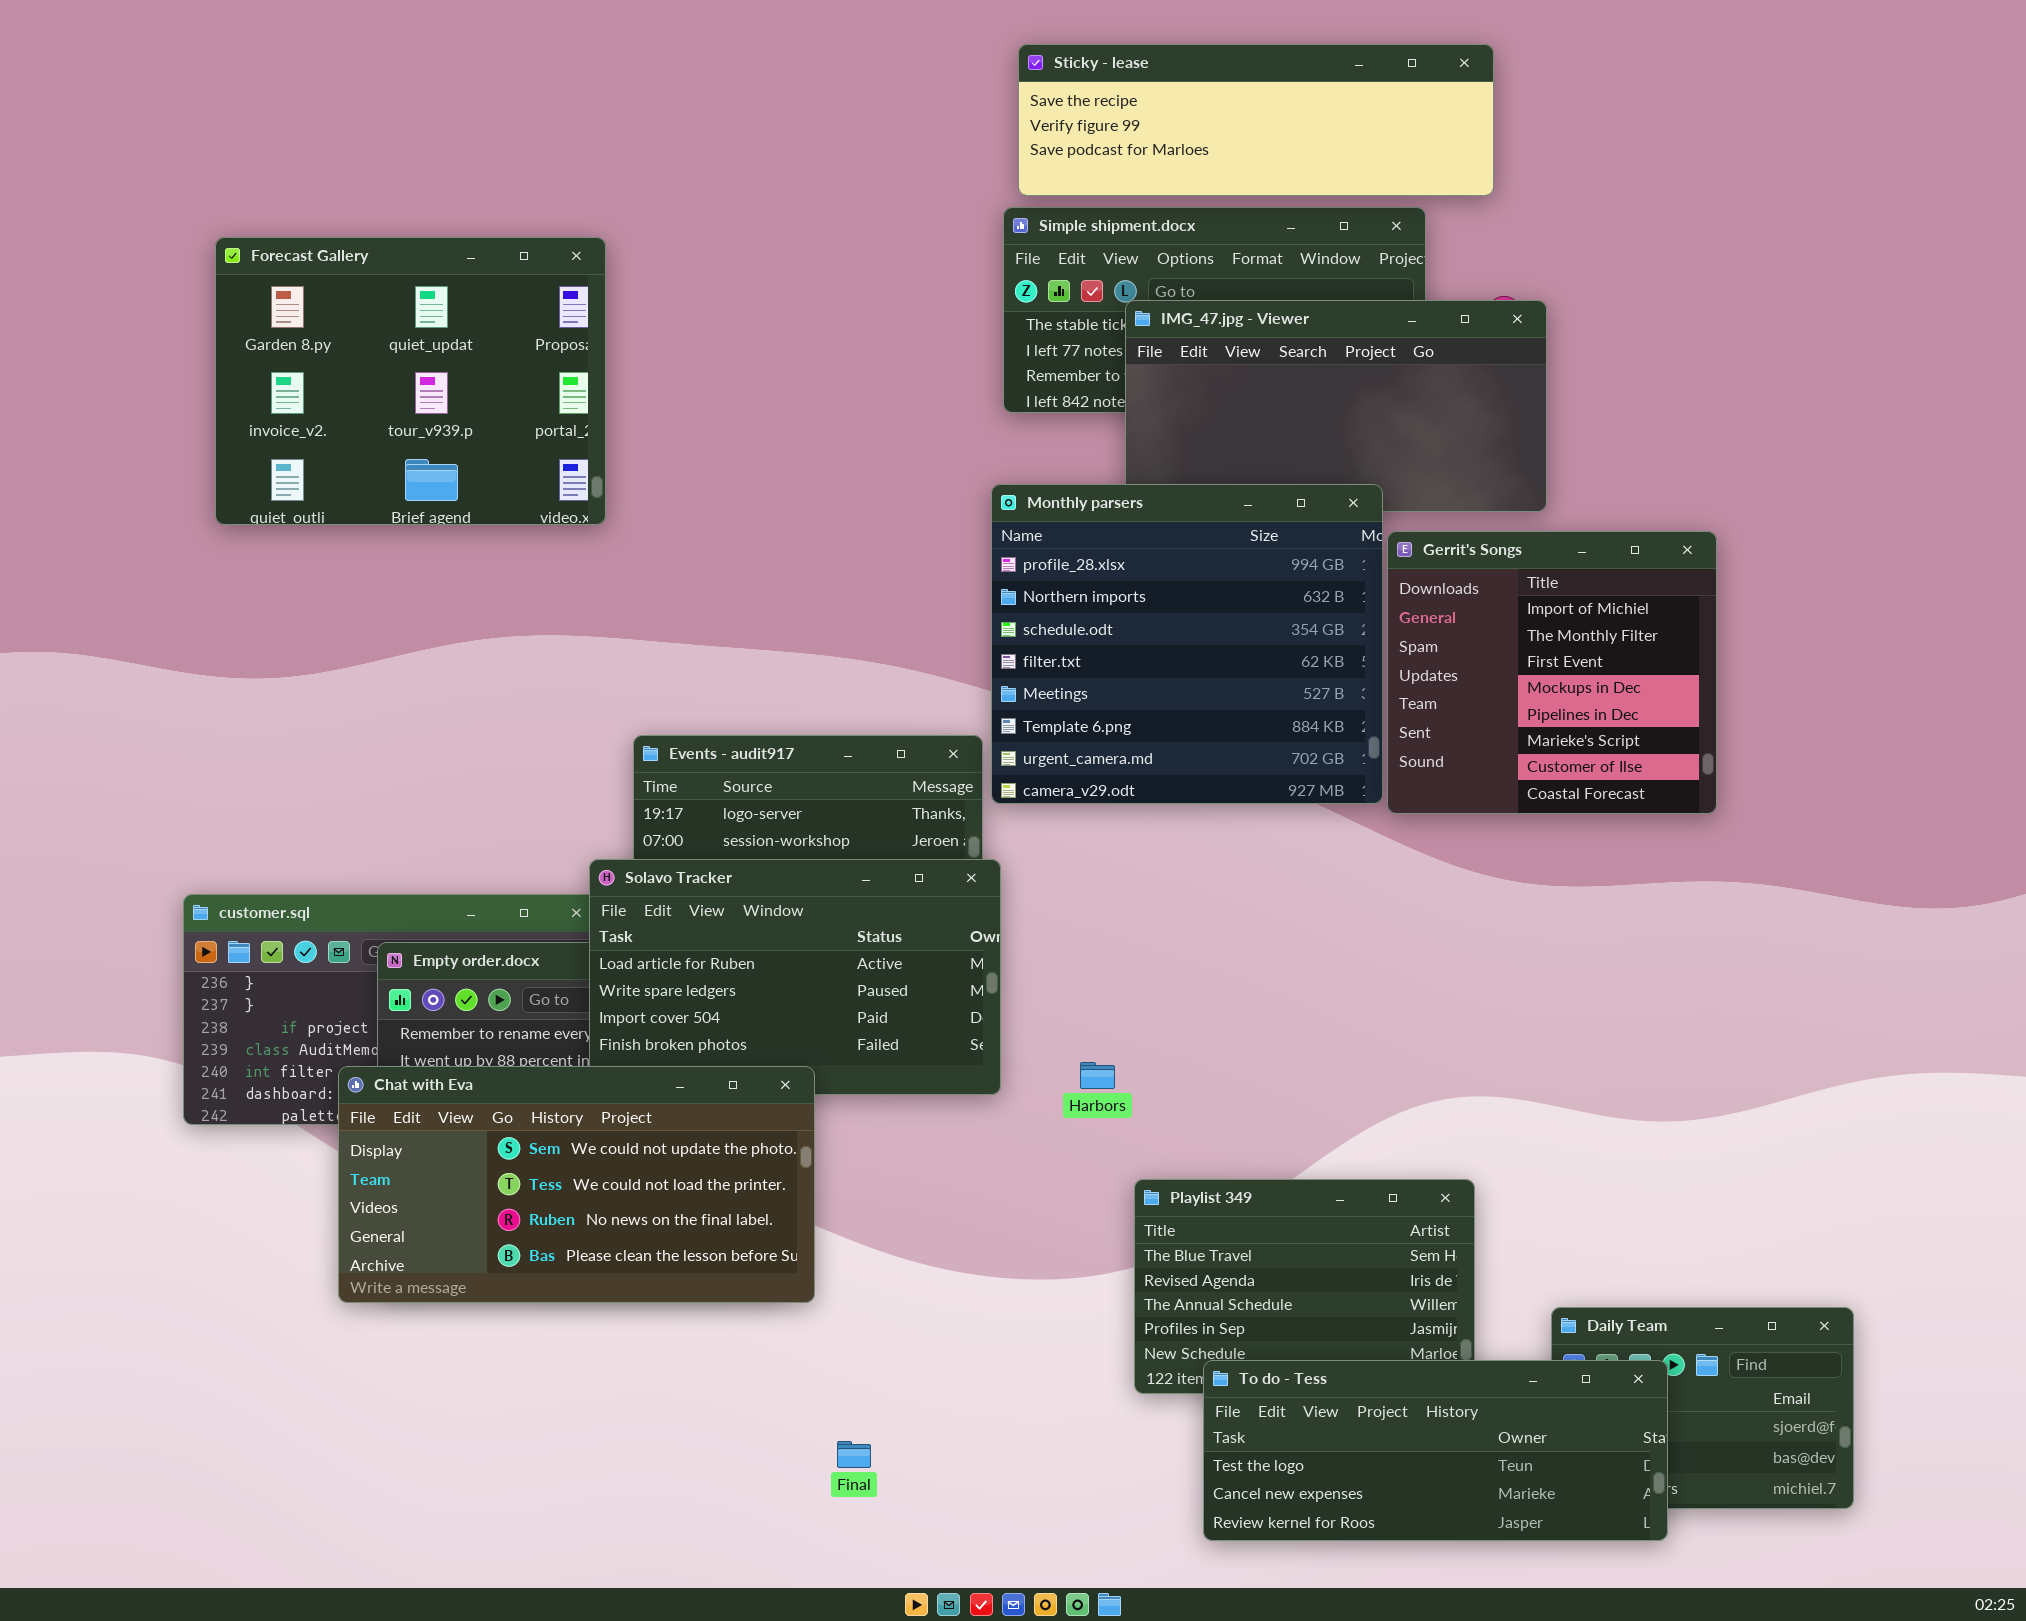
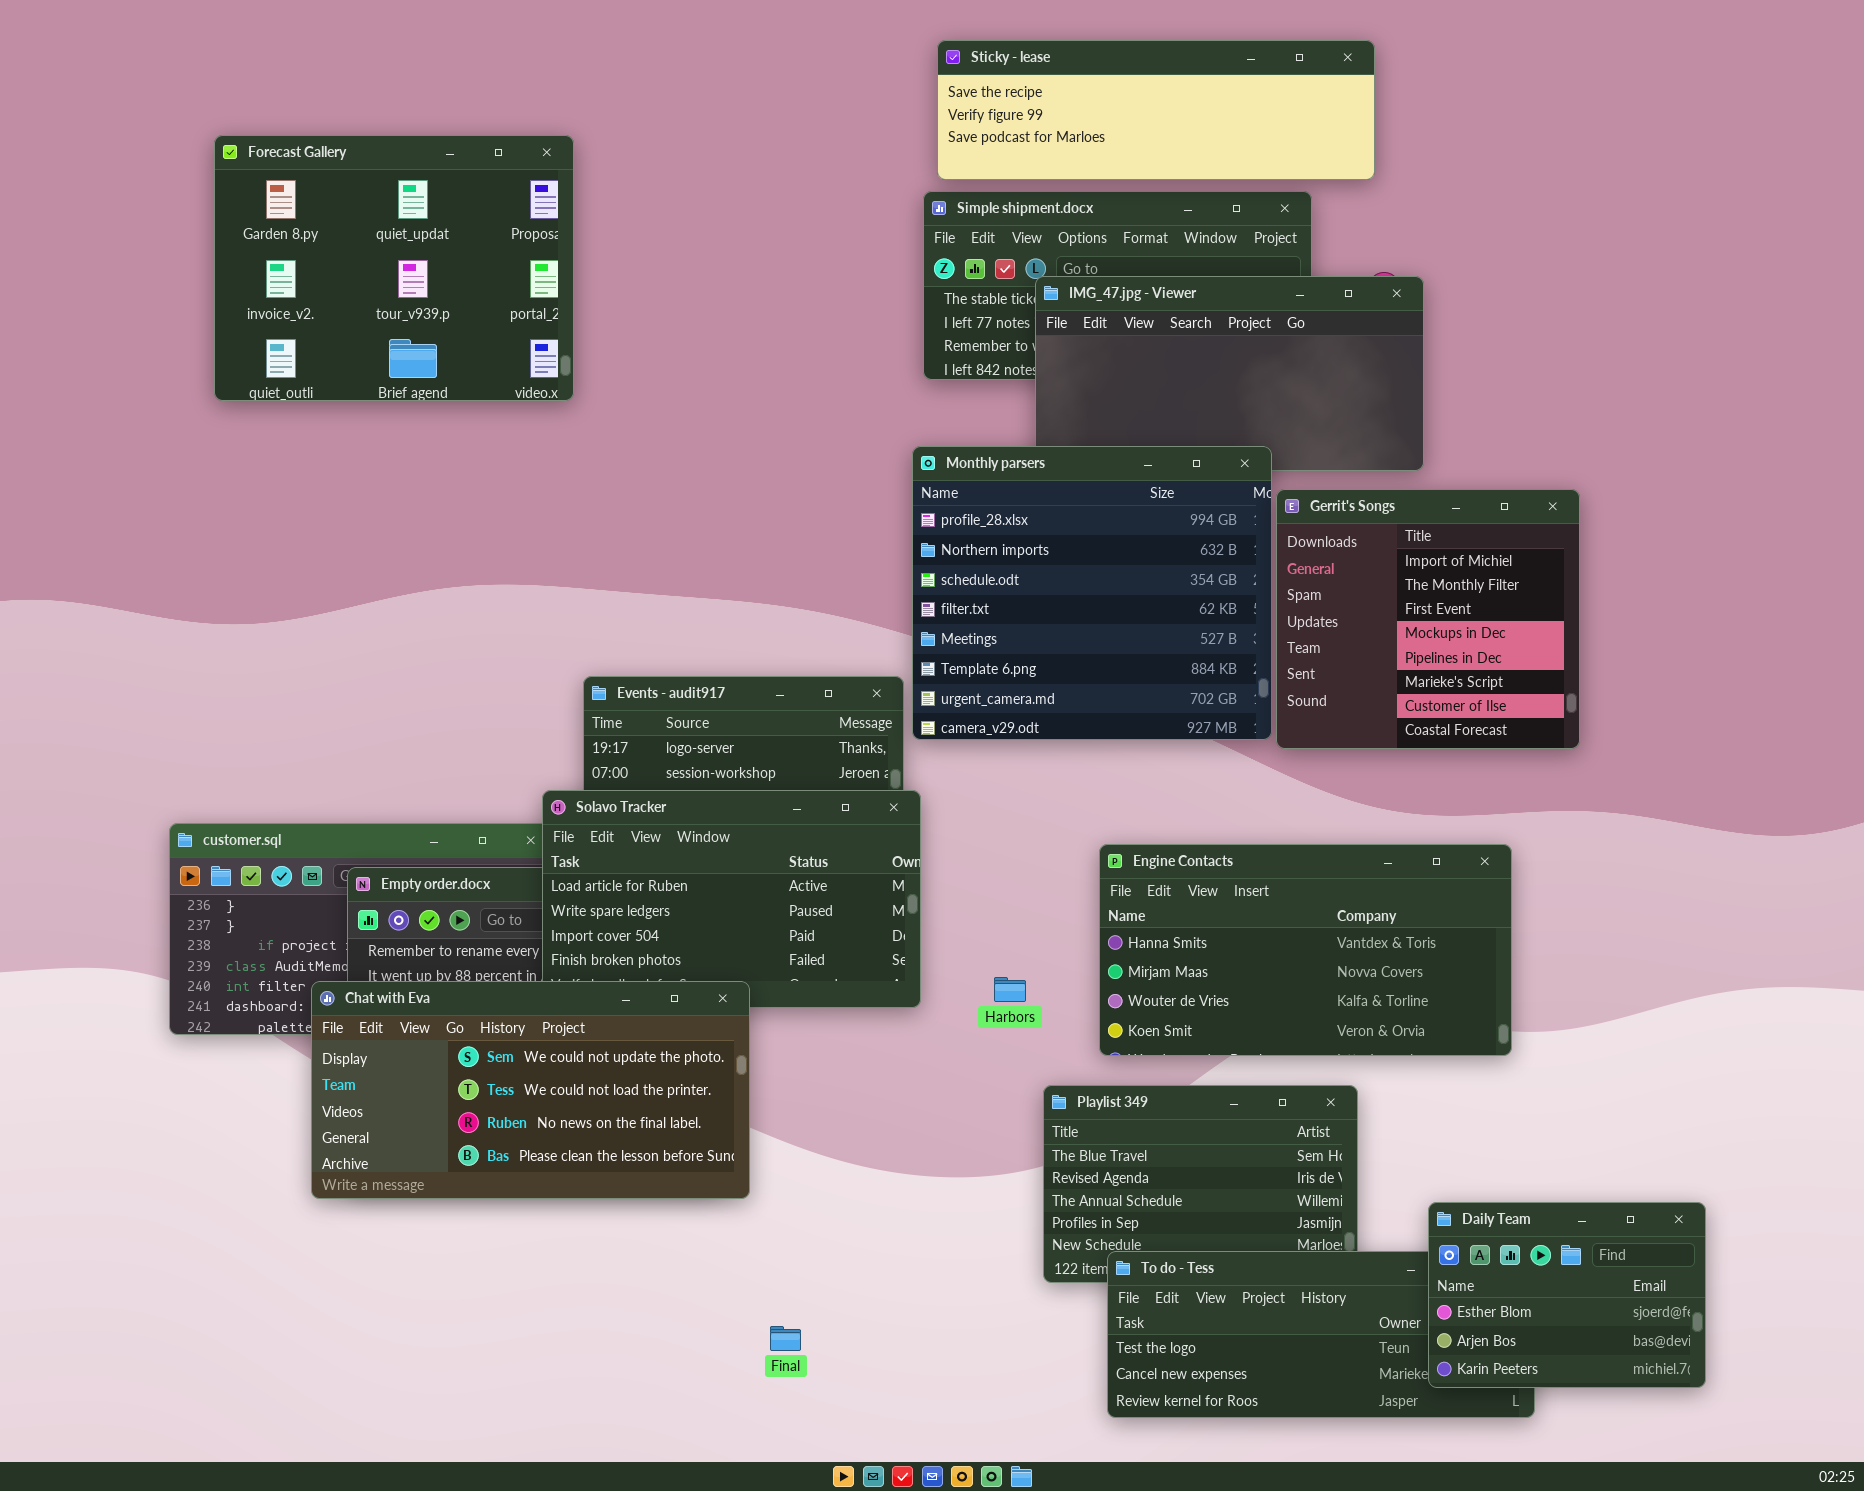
Forecast Gallery: [215,237,606,525] -> [214,135,574,401], moved
Engine Contacts: none -> [1099,844,1512,1056], opened
Daily Team: [1551,1307,1854,1509] -> [1428,1202,1706,1388], raised

